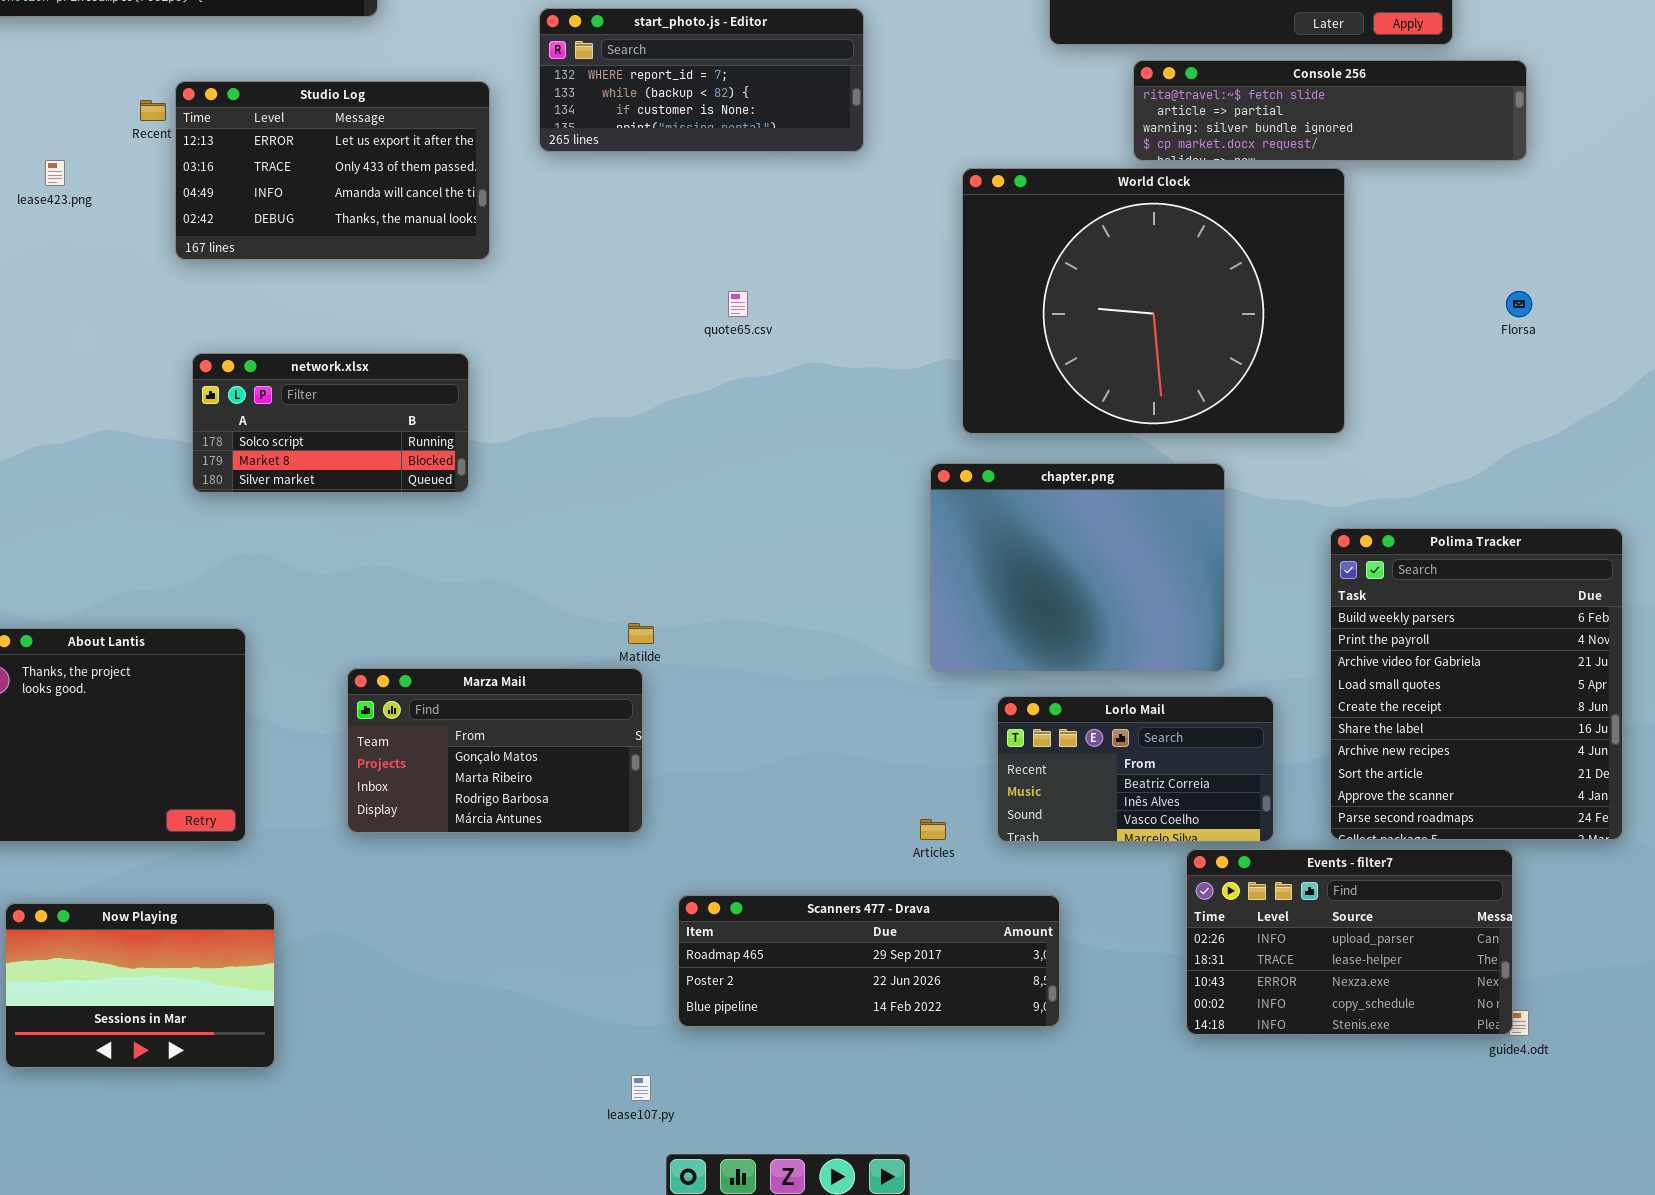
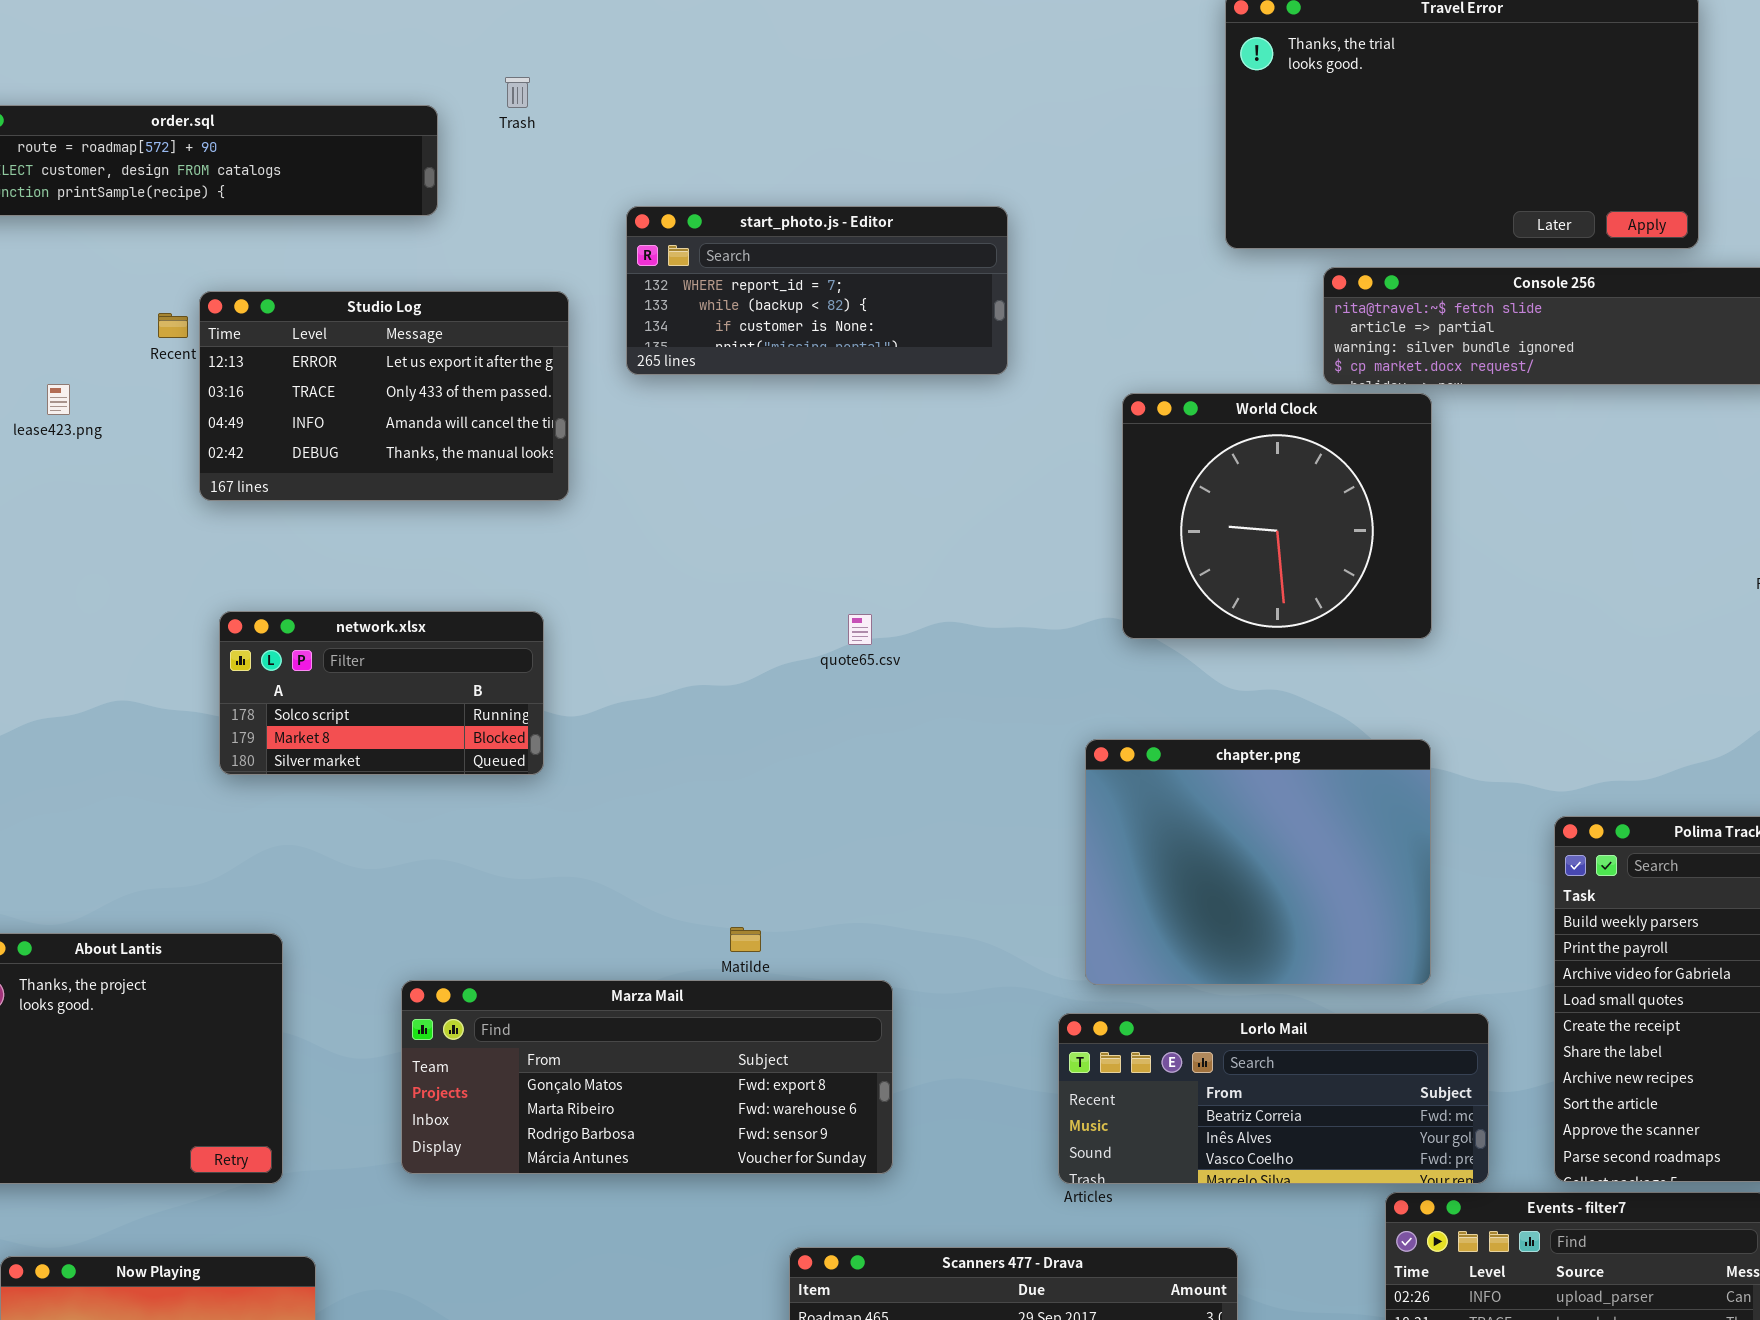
World Clock: [962,168,1345,434] -> [1122,393,1432,639], resized
quote65.csv: [728,291,748,317] -> [848,614,872,645], moved
Marza Mail: [347,668,643,833] -> [401,980,893,1174], resized
Lorlo Mail: [997,696,1274,842] -> [1058,1013,1489,1184], resized

